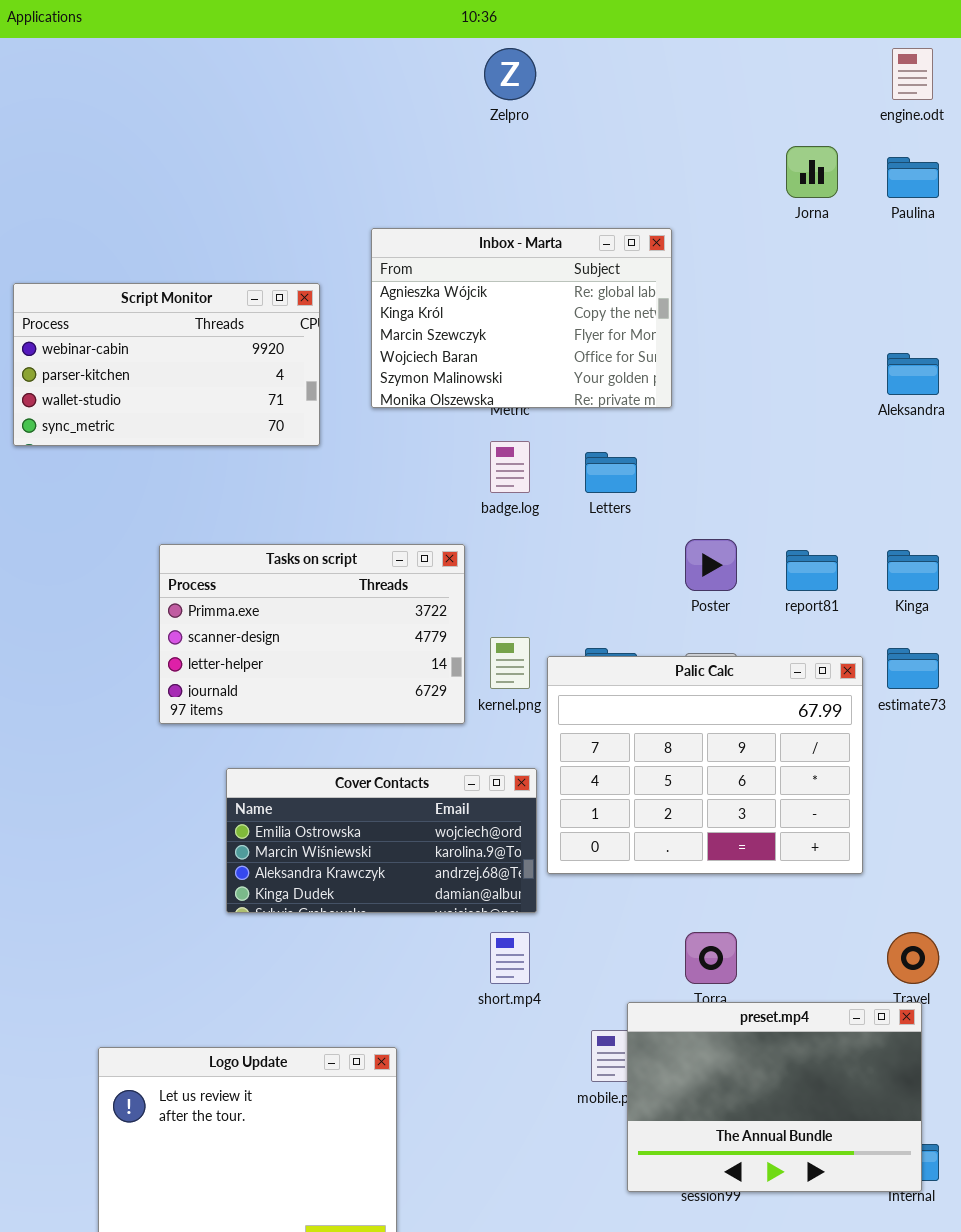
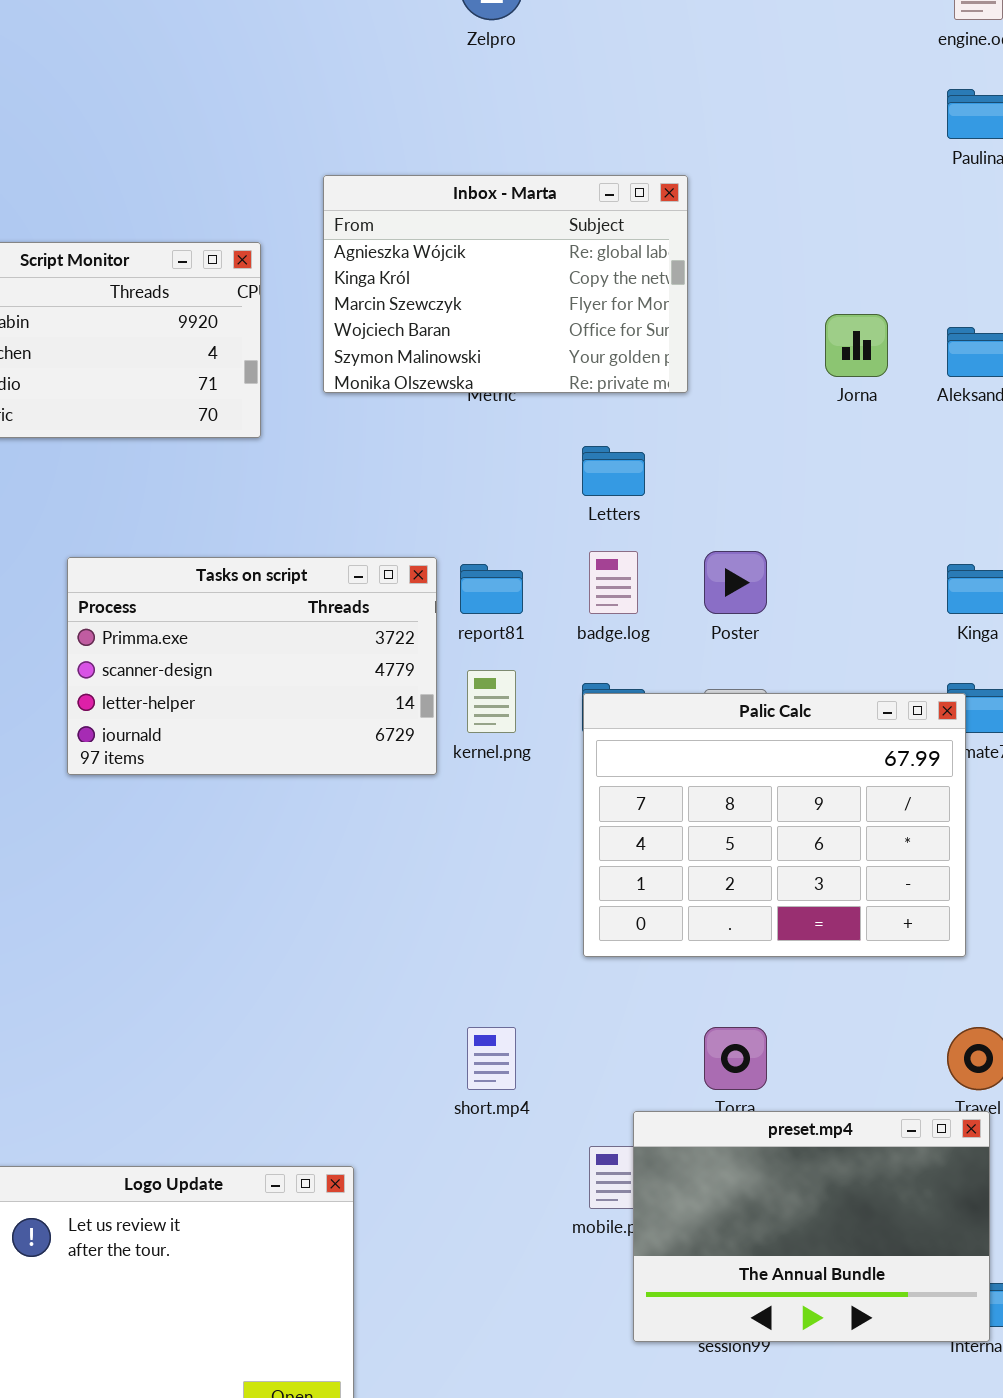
Jorna: [786,146,838,198] -> [825,314,888,377], moved
badge.log: [490,441,530,493] -> [589,551,638,614], moved
report81: [786,550,838,591] -> [460,564,523,614], moved
Palic Calc: [547,656,863,874] -> [583,693,966,957], moved
Cover Contacts: [226,768,537,913] -> none, closed

